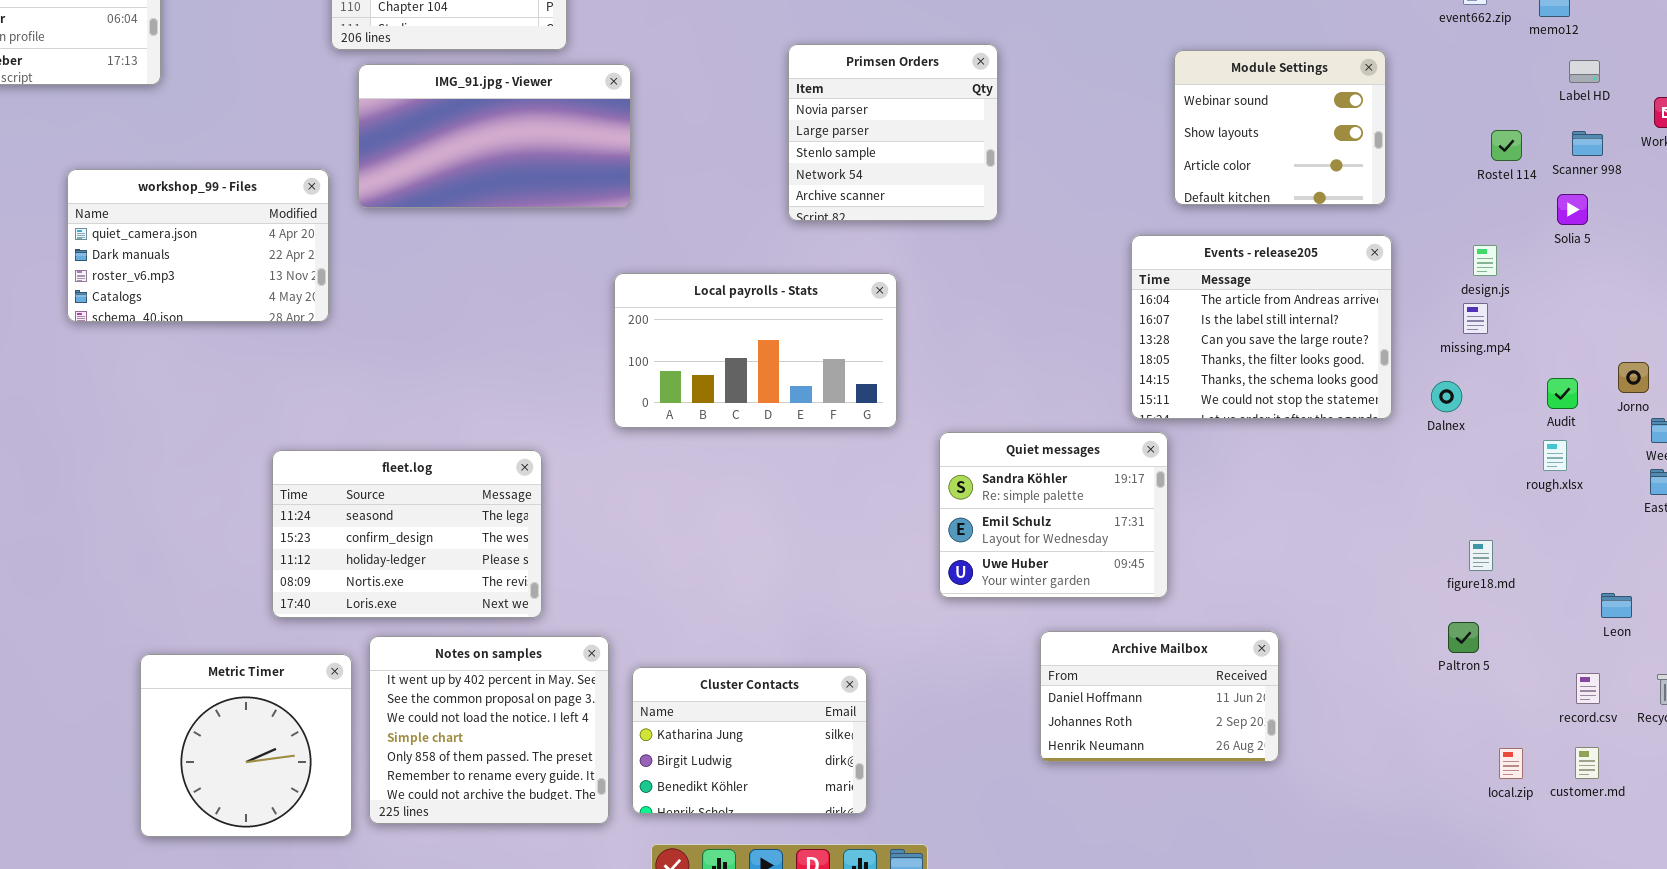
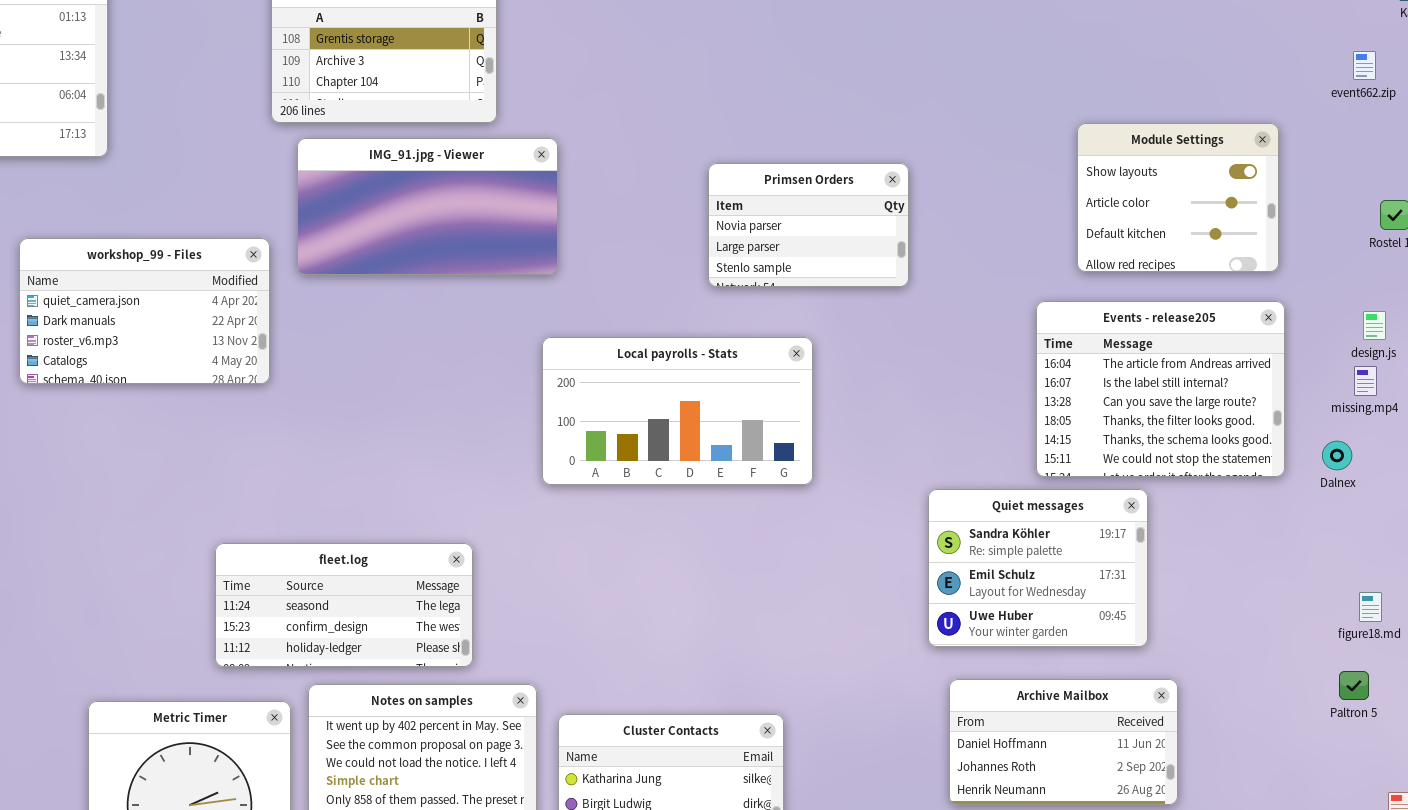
Primsen Orders: [788,44,998,221] -> [708,163,909,287], resized
Module Settings: [1174,50,1386,205] -> [1077,123,1279,272], scrolled down 1 row
Quiet messages: [939,432,1168,598] -> [928,489,1148,647], moved
fleet.log: [272,450,542,618] -> [215,543,473,667], resized

